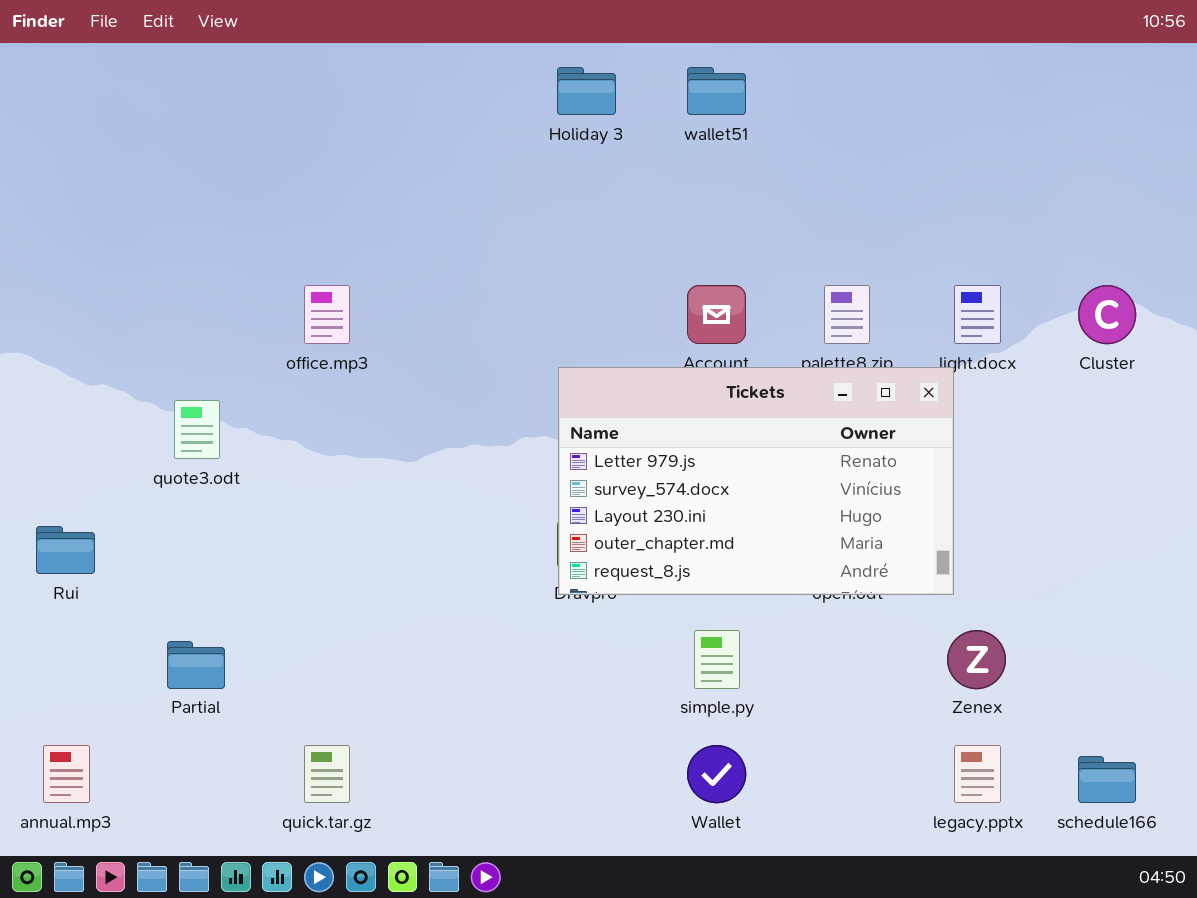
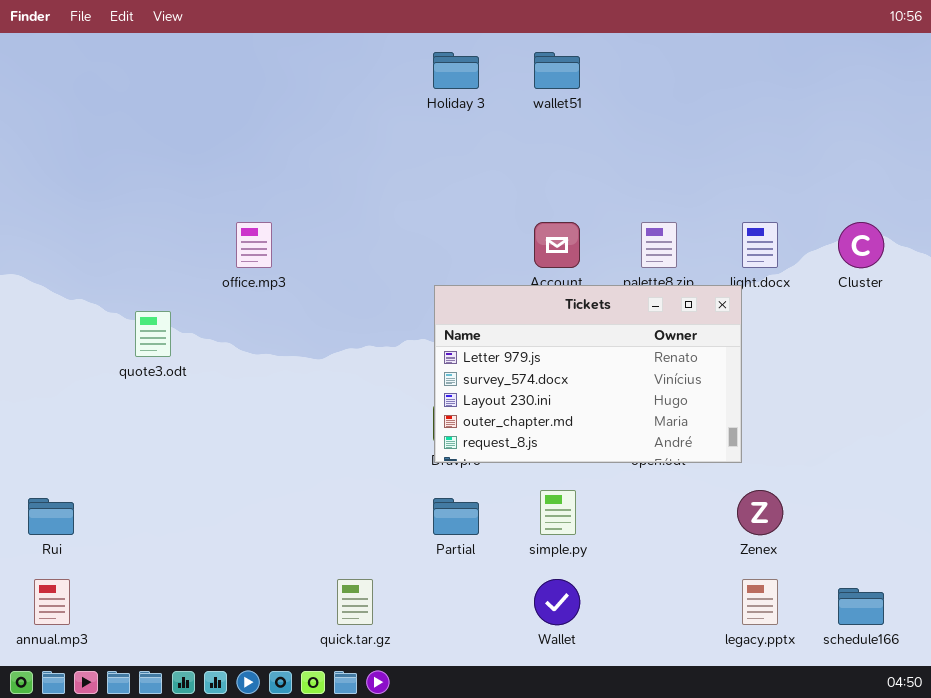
Rui: [36,526,95,574] -> [28,498,74,535], moved
Partial: [167,641,225,689] -> [433,498,479,535], moved
quick.tar.gz: [304,745,350,803] -> [337,579,373,625], moved

